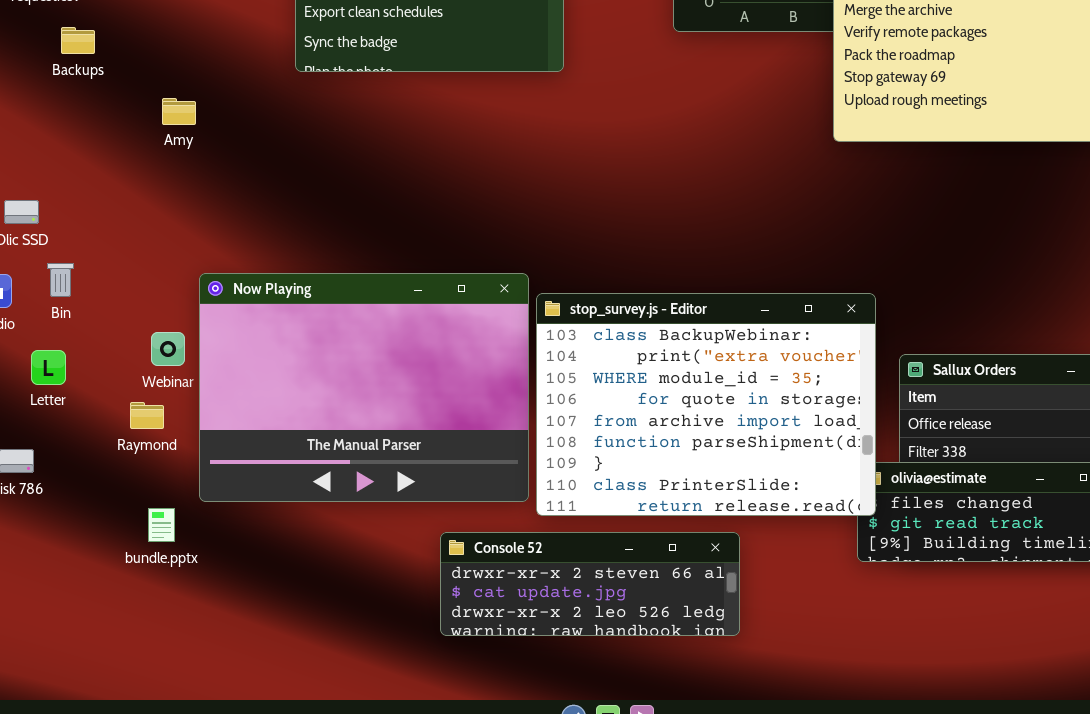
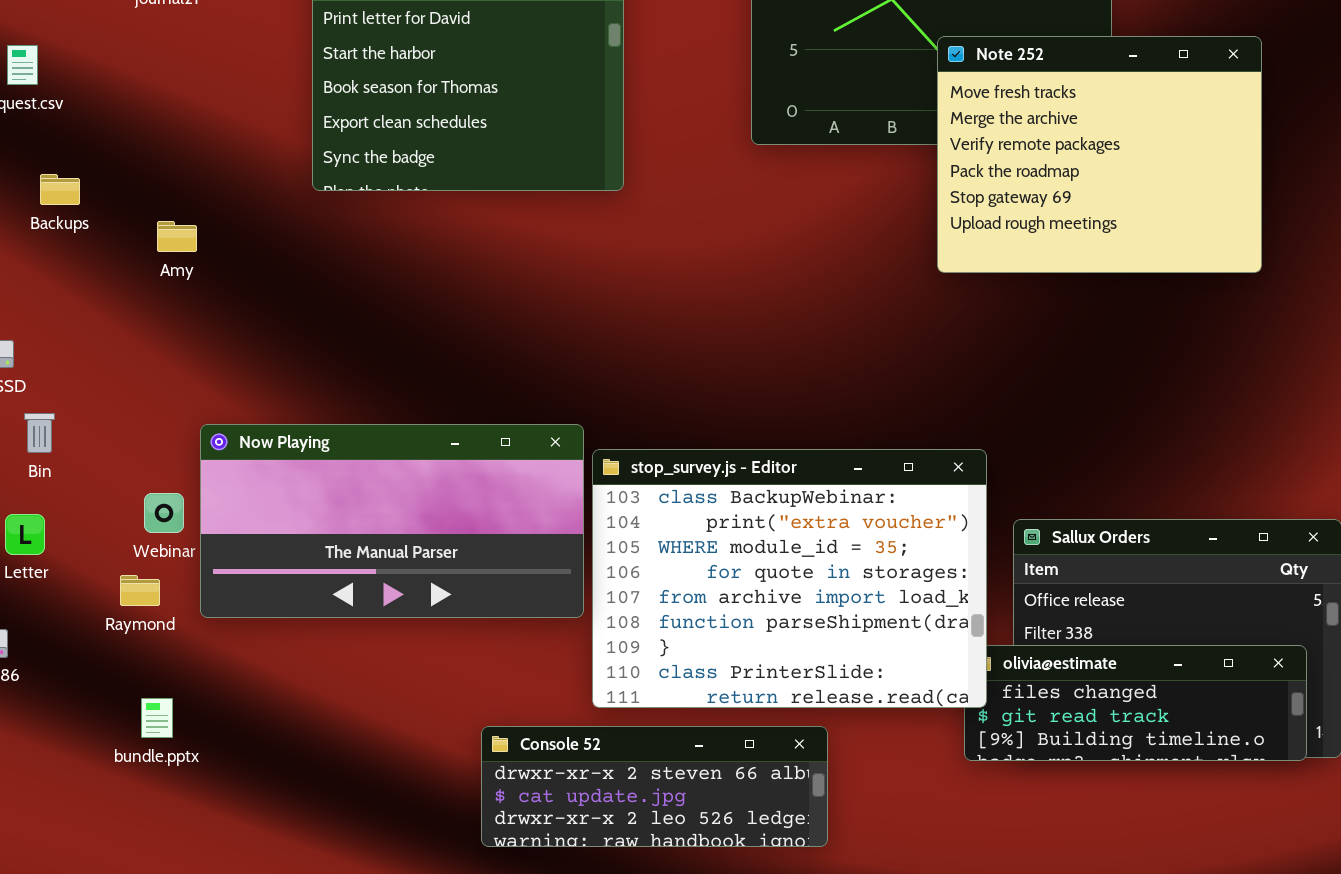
Backups: [61,27,95,54] -> [40,174,80,205], moved
Now Playing: [199,273,529,502] -> [200,424,584,618], resized

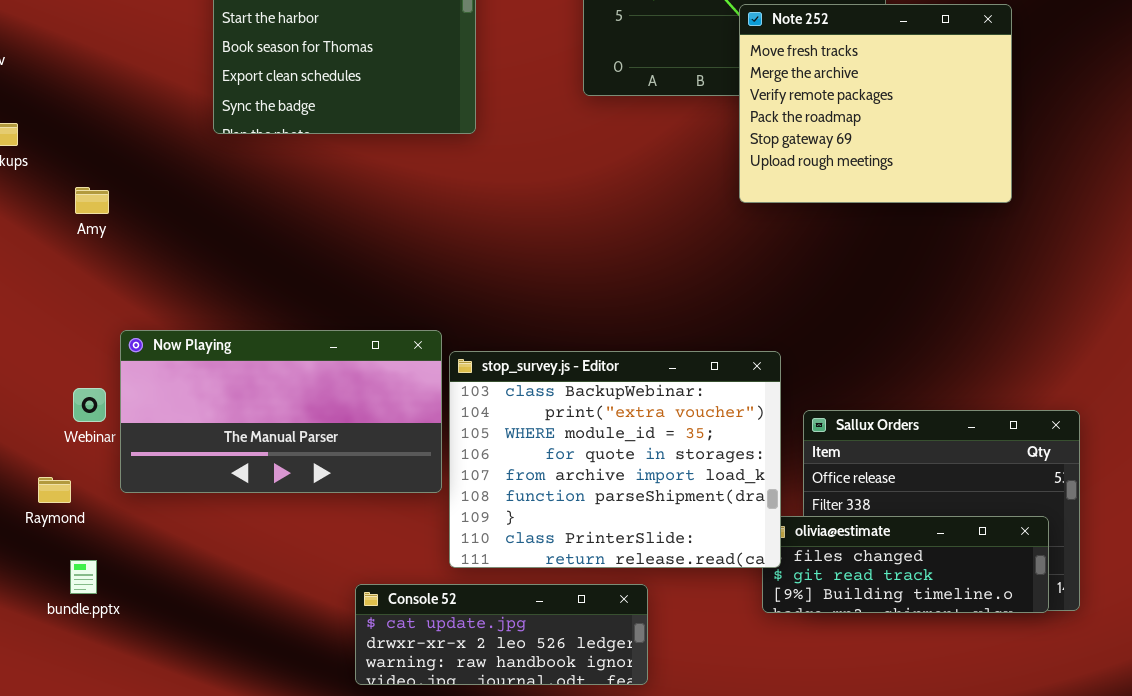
Amy: [157,221,197,252] -> [75,187,109,214], moved
Raymond: [120,575,160,606] -> [38,477,71,503], moved
Console 52: [481,726,828,847] -> [355,584,648,685], scrolled down 1 row

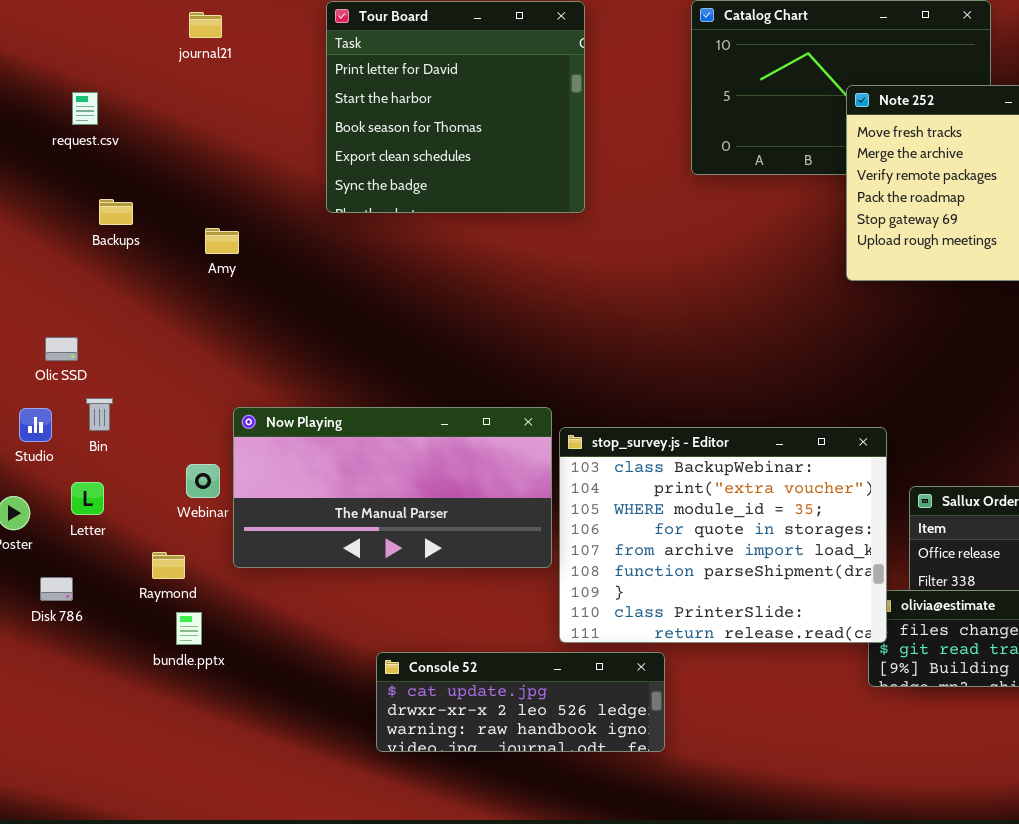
Amy: [75,187,109,214] -> [205,228,239,254], moved
bundle.pptx: [70,560,97,594] -> [176,612,202,645], moved
Console 52: [355,584,648,685] -> [376,652,665,752], moved

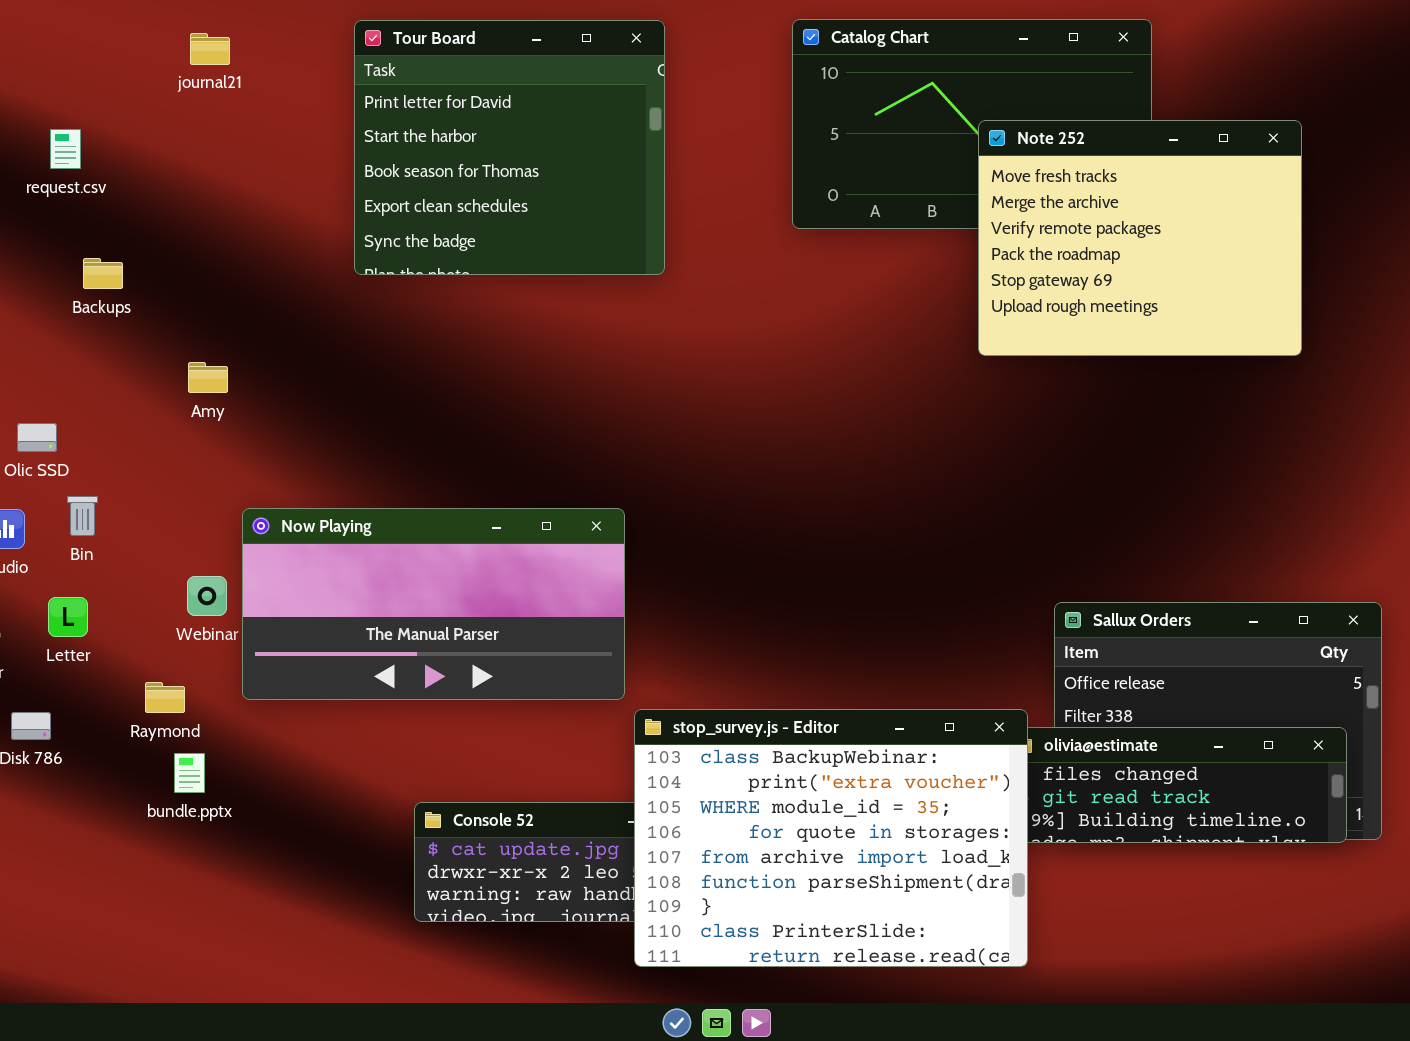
Amy: [205,228,239,254] -> [188,362,228,393], moved
stop_survey.js - Editor: [559,427,887,643] -> [634,709,1028,967], moved

